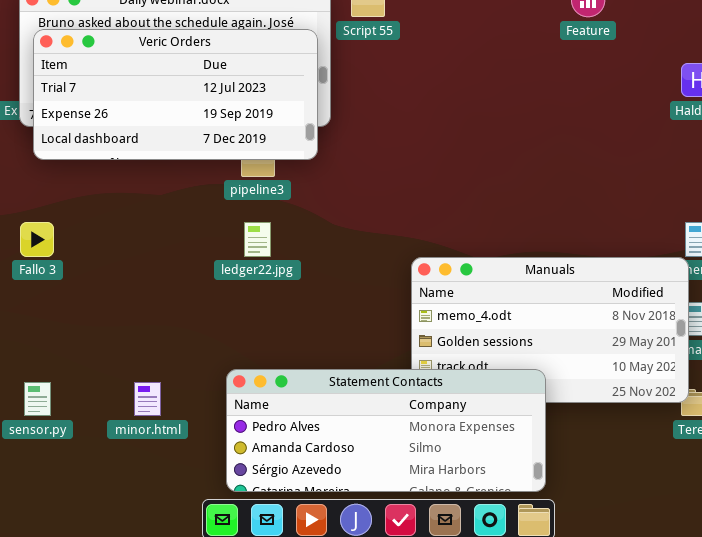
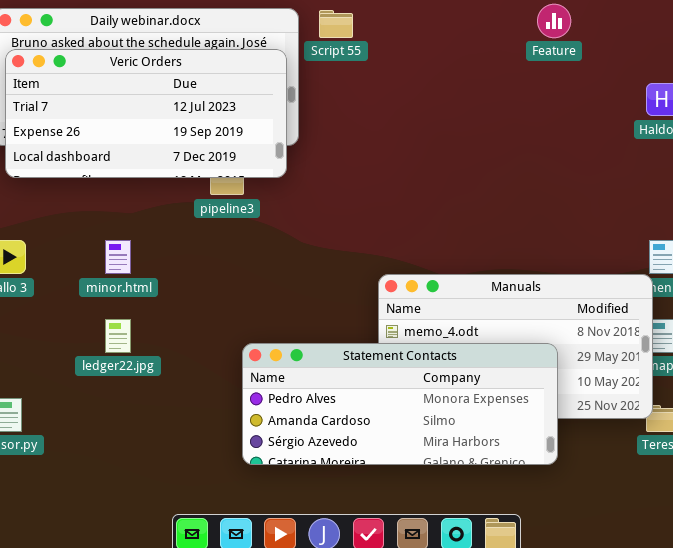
ledger22.jpg: [244,222,271,257] -> [105,319,131,353], moved
Statement Contacts: [226,369,546,492] -> [242,343,558,465], moved
minor.html: [134,382,161,416] -> [105,240,131,274], moved

